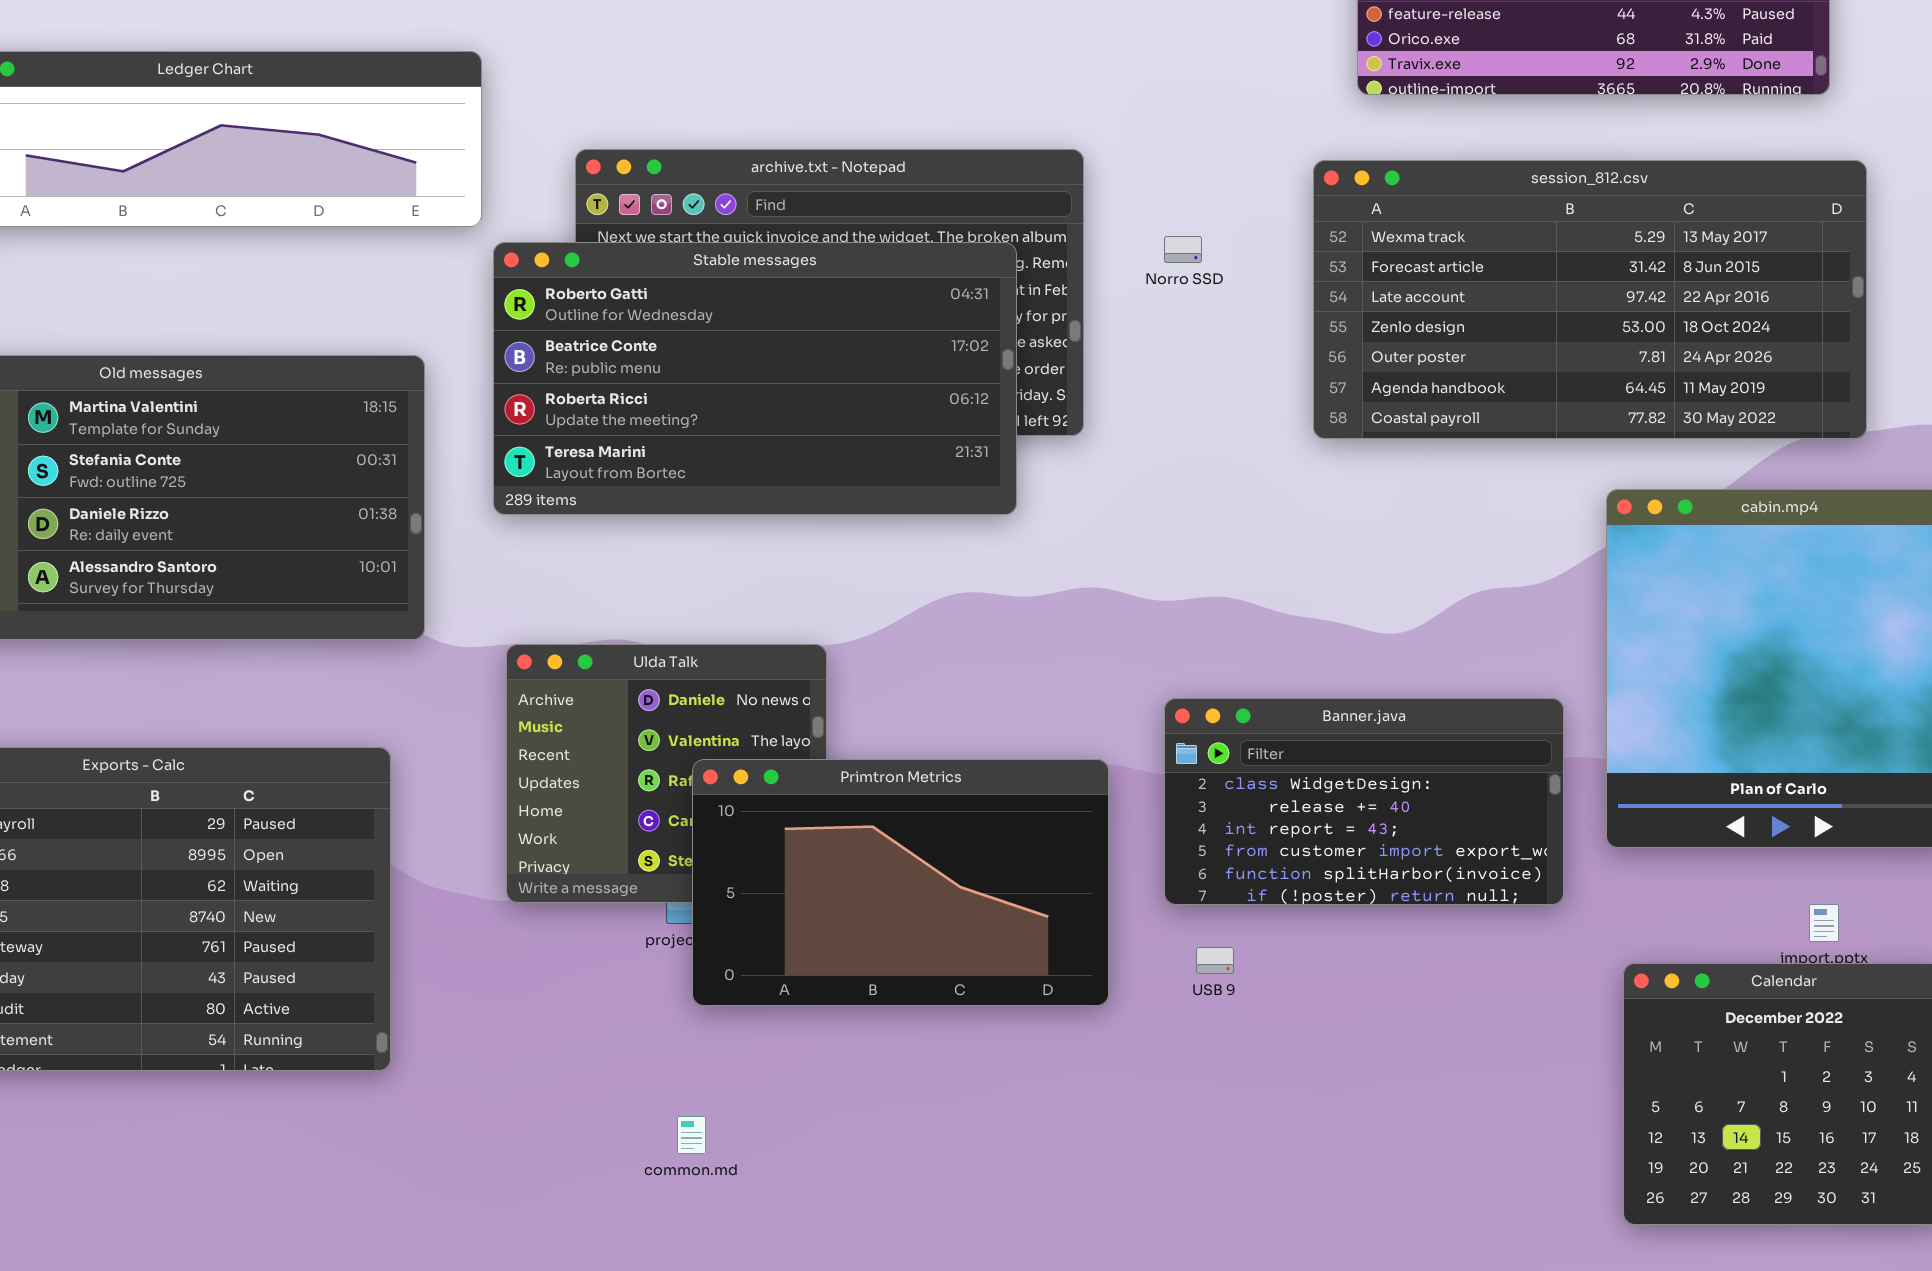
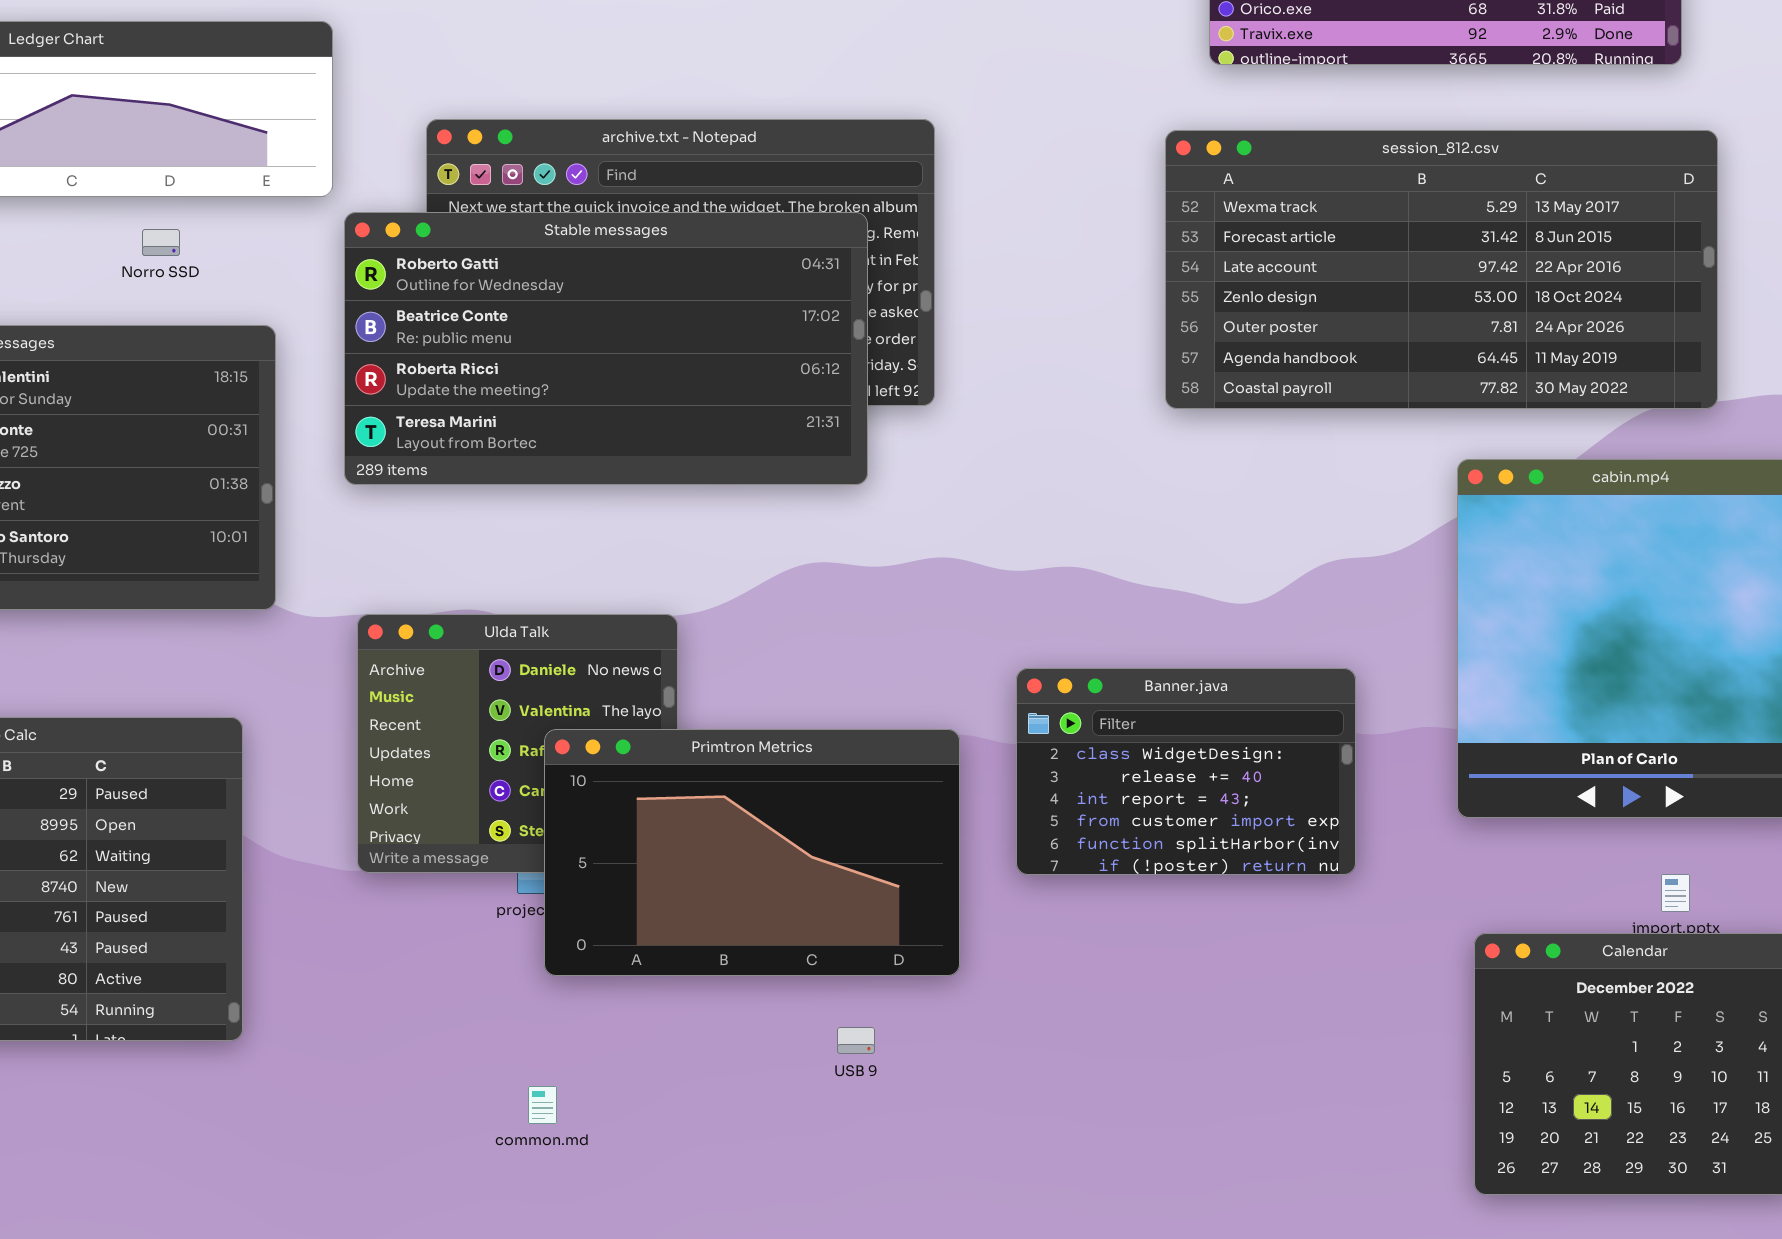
Norro SSD: [1164,236,1202,263] -> [142,229,180,256], moved
Banner.java: [1164,698,1564,905] -> [1016,668,1356,875], resized
USB 9: [1196,947,1234,974] -> [837,1027,875,1054], moved

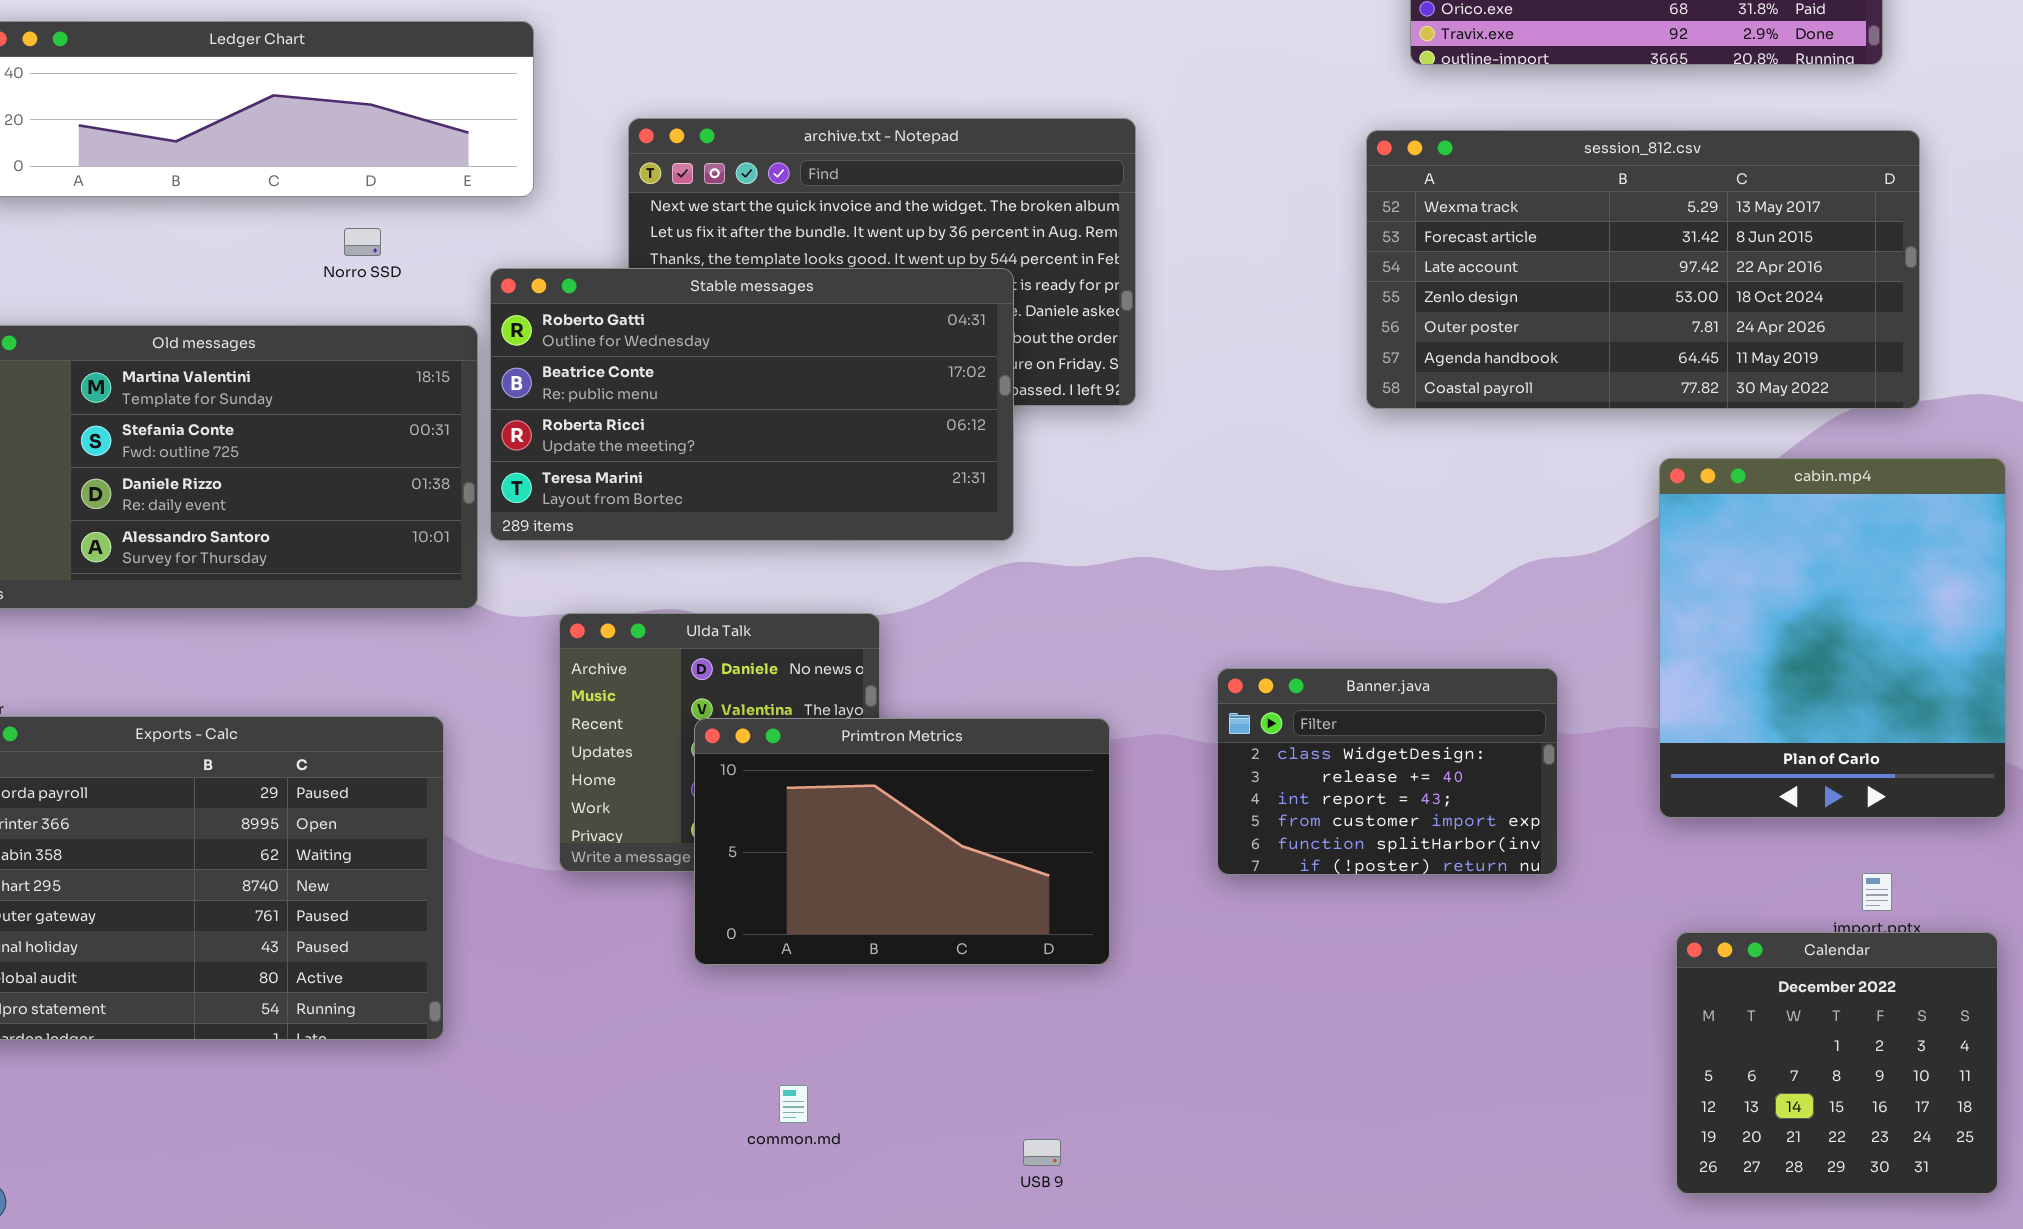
Stable messages: [344,212,868,485] -> [490,268,1014,541], moved
Primtron Metrics: [544,729,960,976] -> [694,718,1110,965], moved
USB 9: [837,1027,875,1054] -> [1023,1139,1061,1166], moved
common.md: [528,1086,557,1124] -> [779,1085,808,1123], moved

